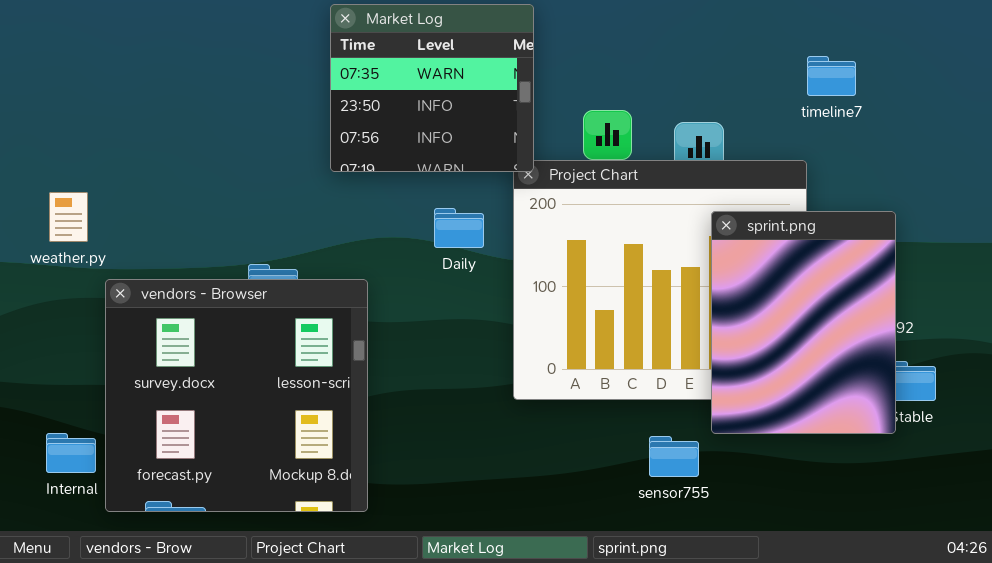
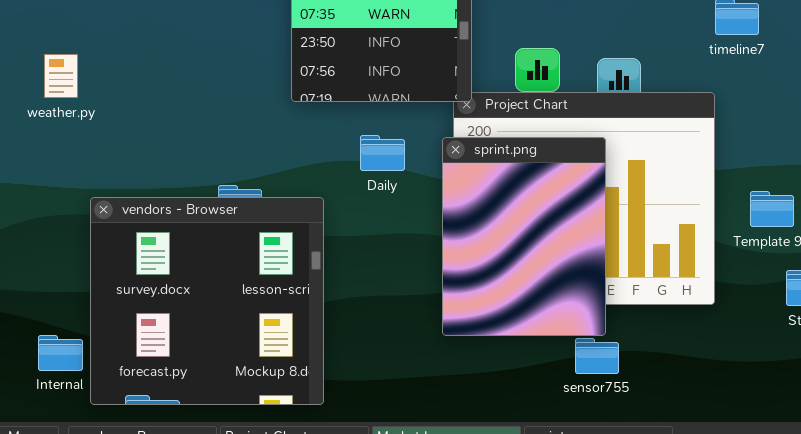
weather.py: [49,192,88,242] -> [44,54,78,98], moved
Daily: [434,208,484,248] -> [360,135,405,171], moved
sprint.png: [711,211,896,434] -> [442,137,606,336], moved

